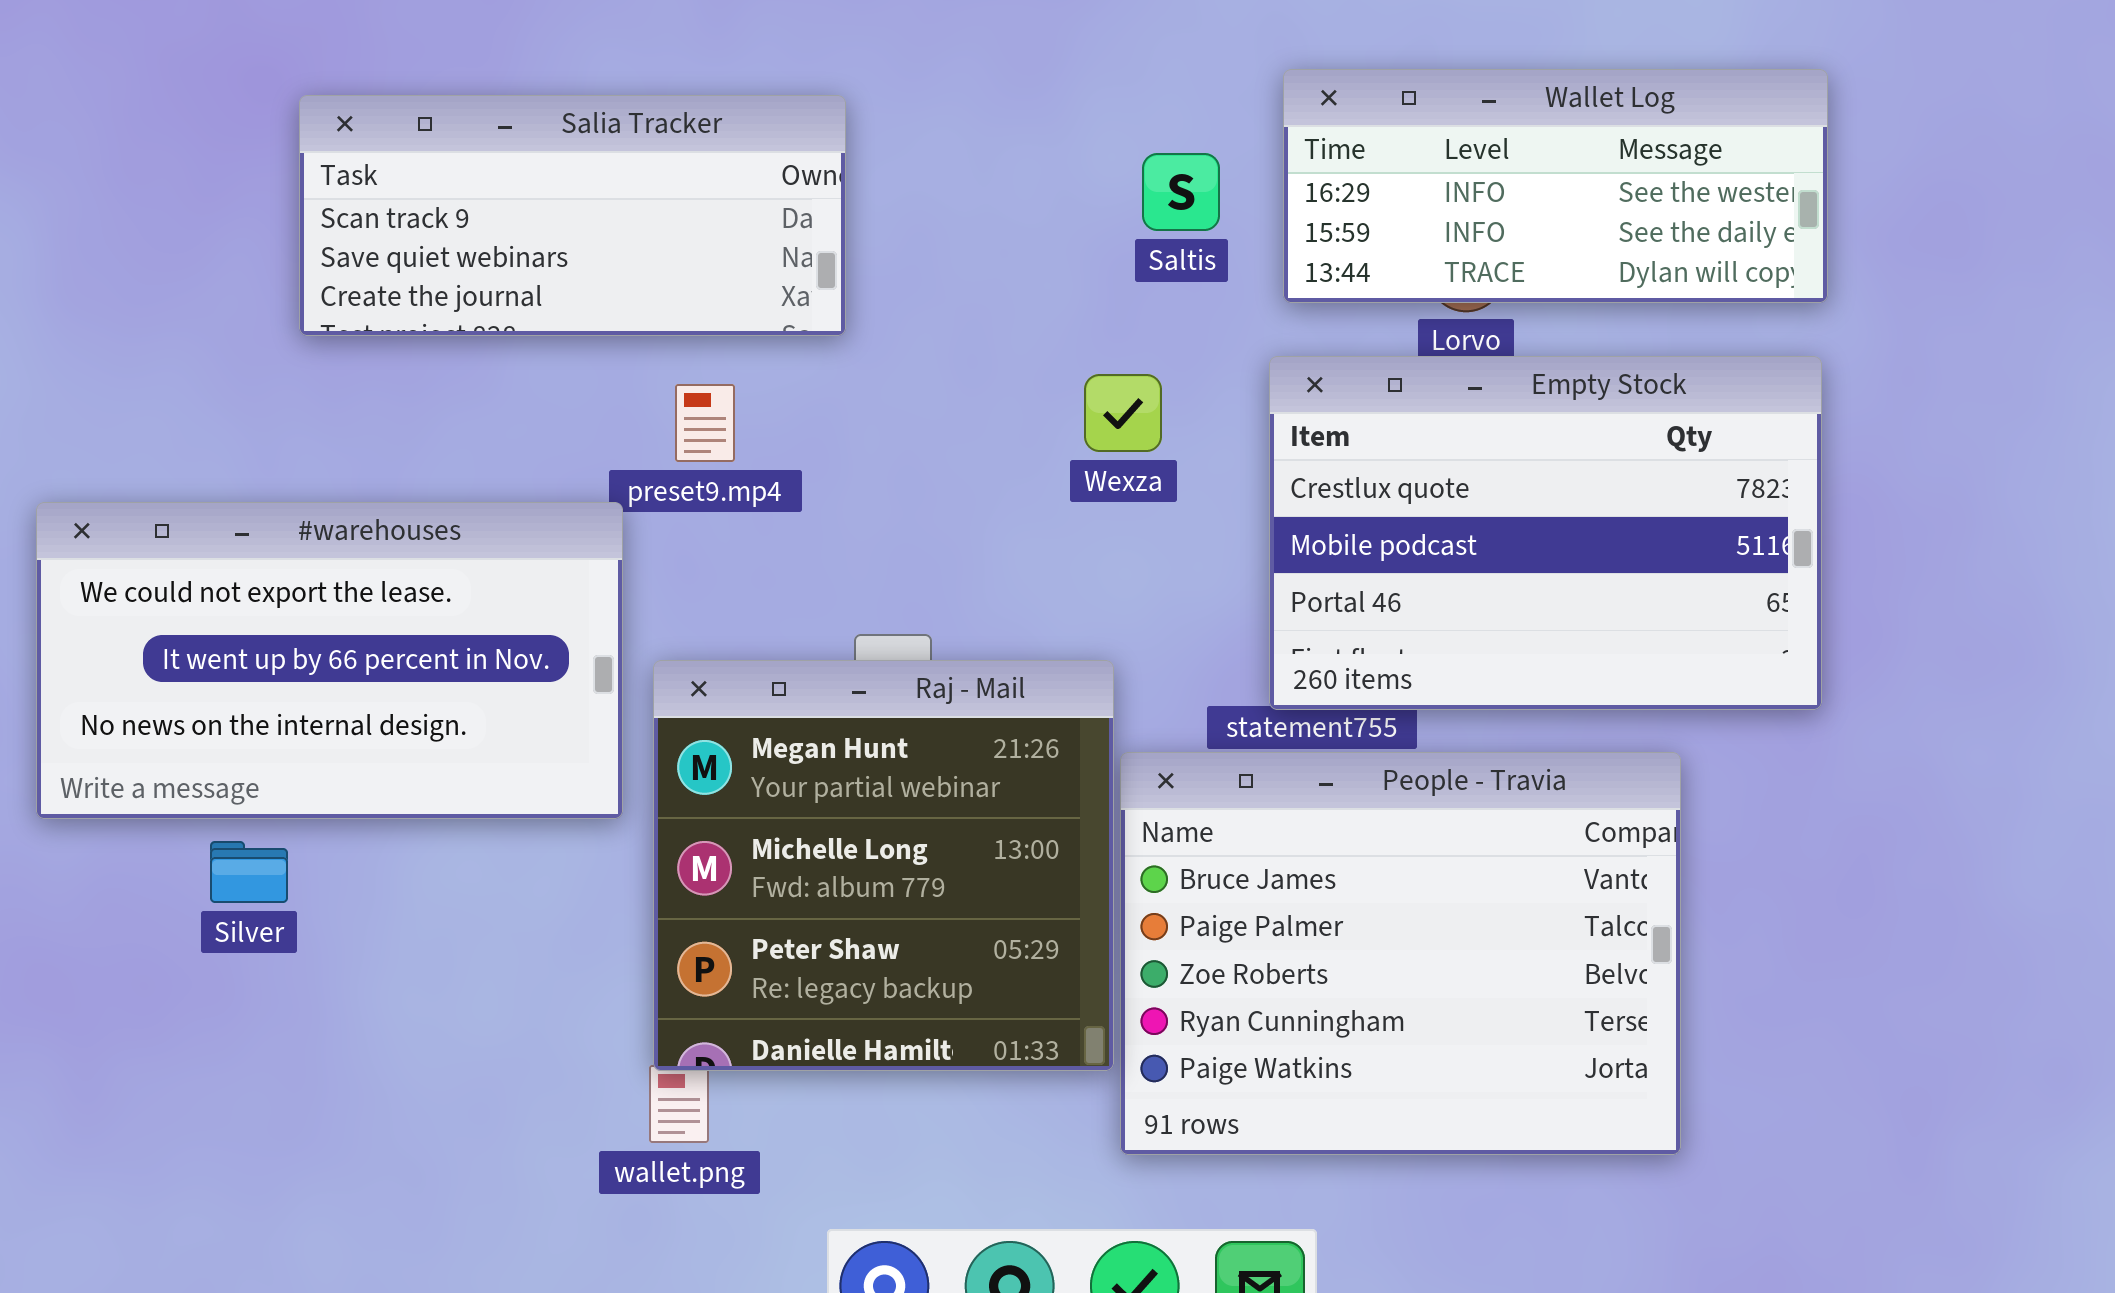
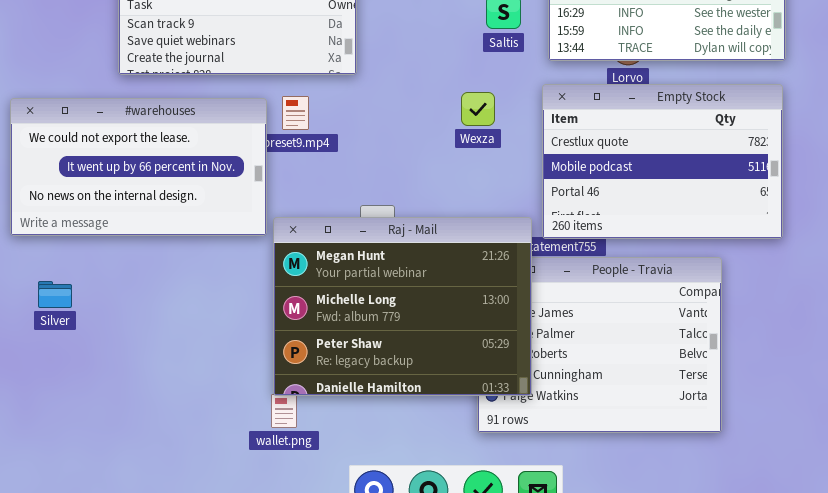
#warehouses: [36,502,623,819] -> [10,98,267,236], moved
Raj - Mail: [653,660,1114,1071] -> [273,217,532,396], resized
Silver: [210,841,288,903] -> [38,281,72,308], moved

